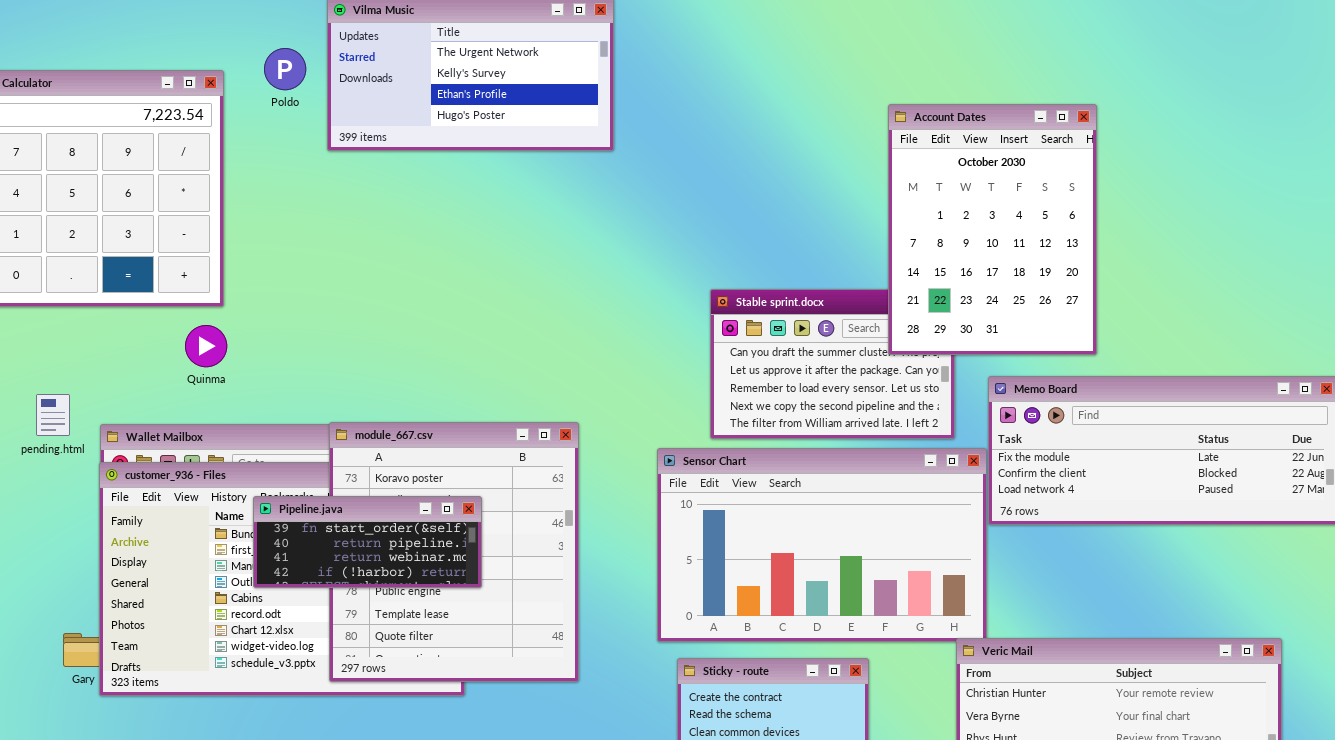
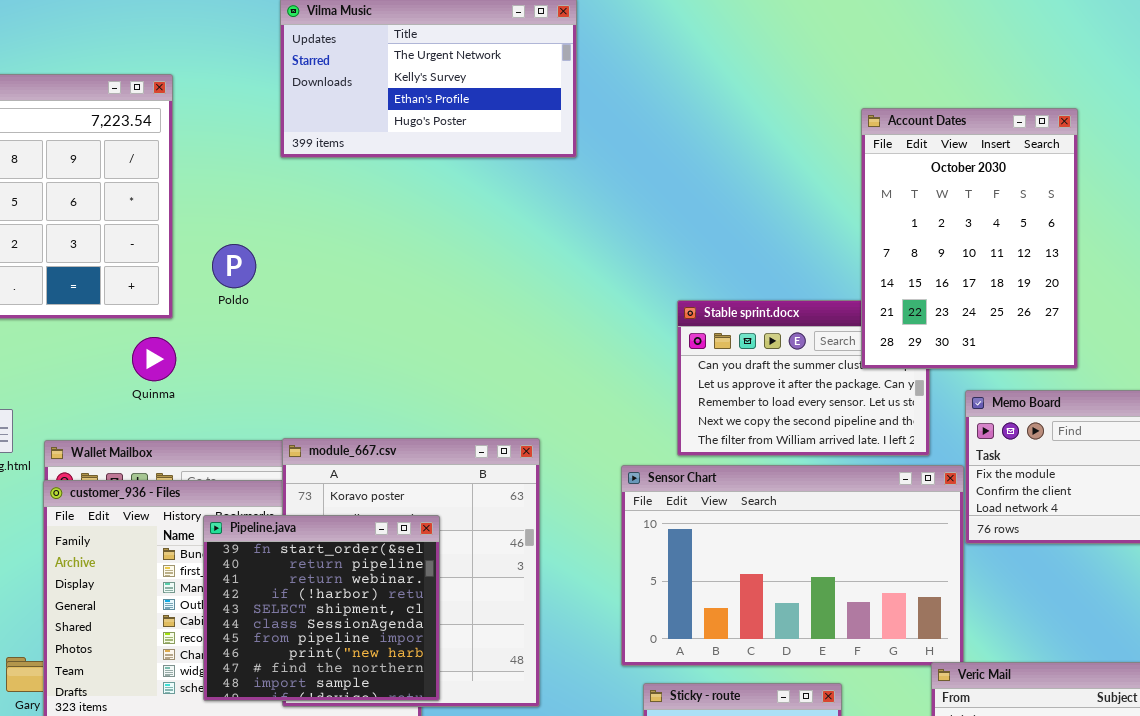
Poldo: [264,48,306,90] -> [212,244,256,288], moved
Pipeline.java: [253,496,482,588] -> [203,515,440,701], resized

